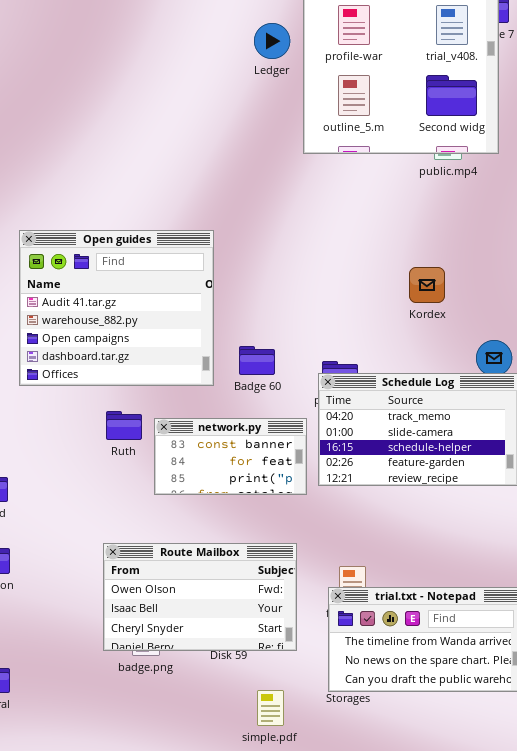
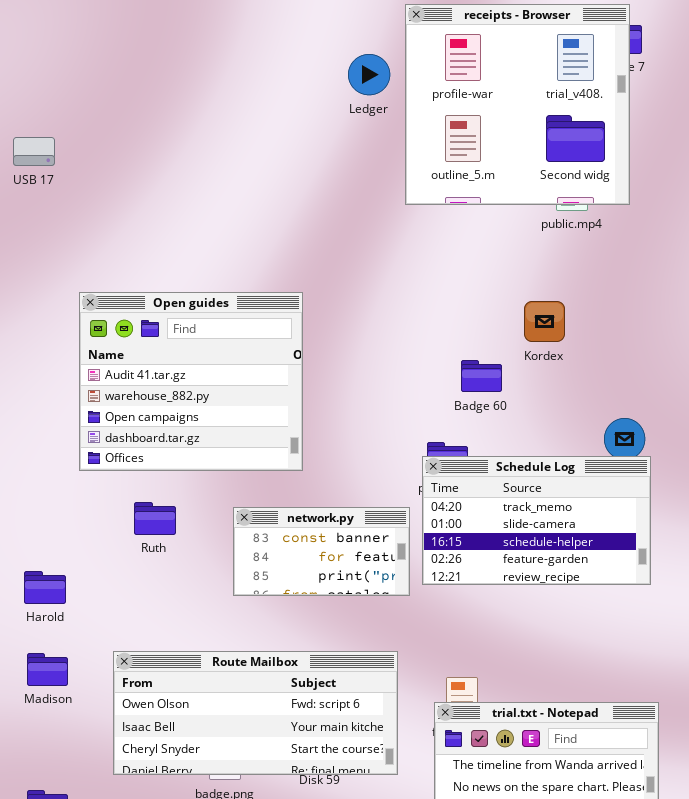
Kordex: [409,267,445,303] -> [524,301,565,342], moved
Badge 60: [239,346,275,375] -> [461,360,502,392], moved
Ruth: [106,411,142,440] -> [134,502,176,535], moved
Route Mailbox: [103,543,297,651] -> [113,651,398,775], resized

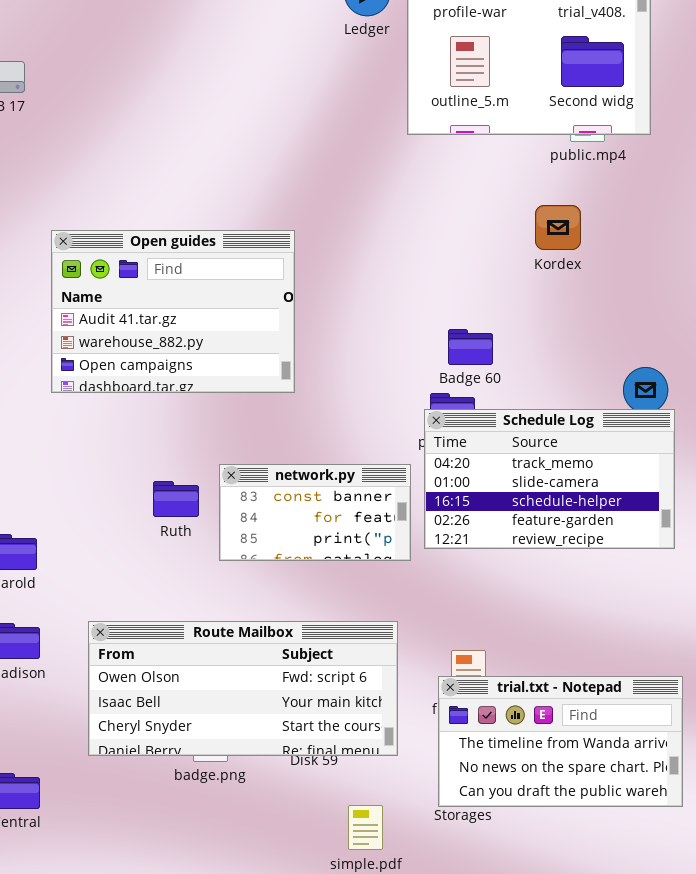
Open guides: [79,292,303,471] -> [51,230,295,393], resized
Kordex: [524,301,565,342] -> [535,205,581,250], moved
Badge 60: [461,360,502,392] -> [448,329,493,365], moved
Ruth: [134,502,176,535] -> [153,481,199,517], moved

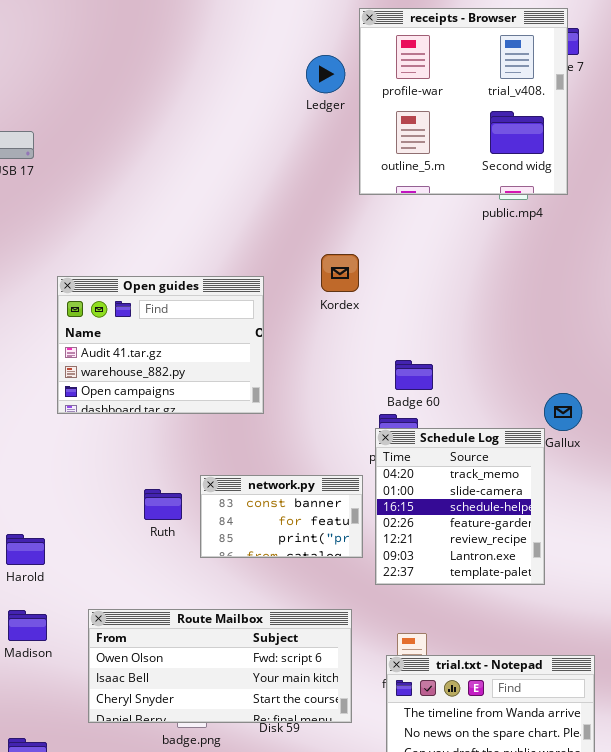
Kordex: [535,205,581,250] -> [321,254,359,292], moved
Schedule Log: [424,409,675,549] -> [375,428,545,585], resized

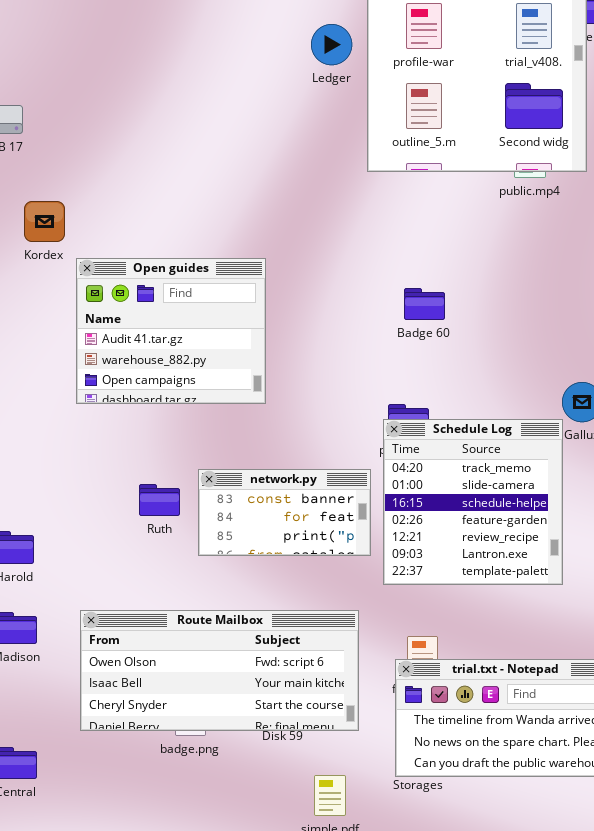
Kordex: [321,254,359,292] -> [24,201,65,242], moved
Open guides: [57,276,264,414] -> [76,258,266,404], resized
Badge 60: [395,360,433,390] -> [404,288,445,320], moved

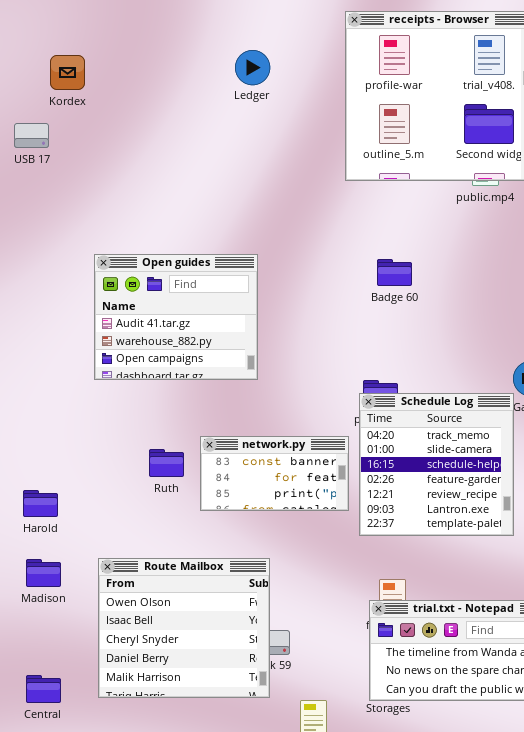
Ledger: [311,24,352,65] -> [235,50,270,85], moved
Kordex: [24,201,65,242] -> [50,55,85,90], moved
Badge 60: [404,288,445,320] -> [377,259,412,286], moved
Route Mailbox: [80,610,359,731] -> [98,558,270,698], resized

